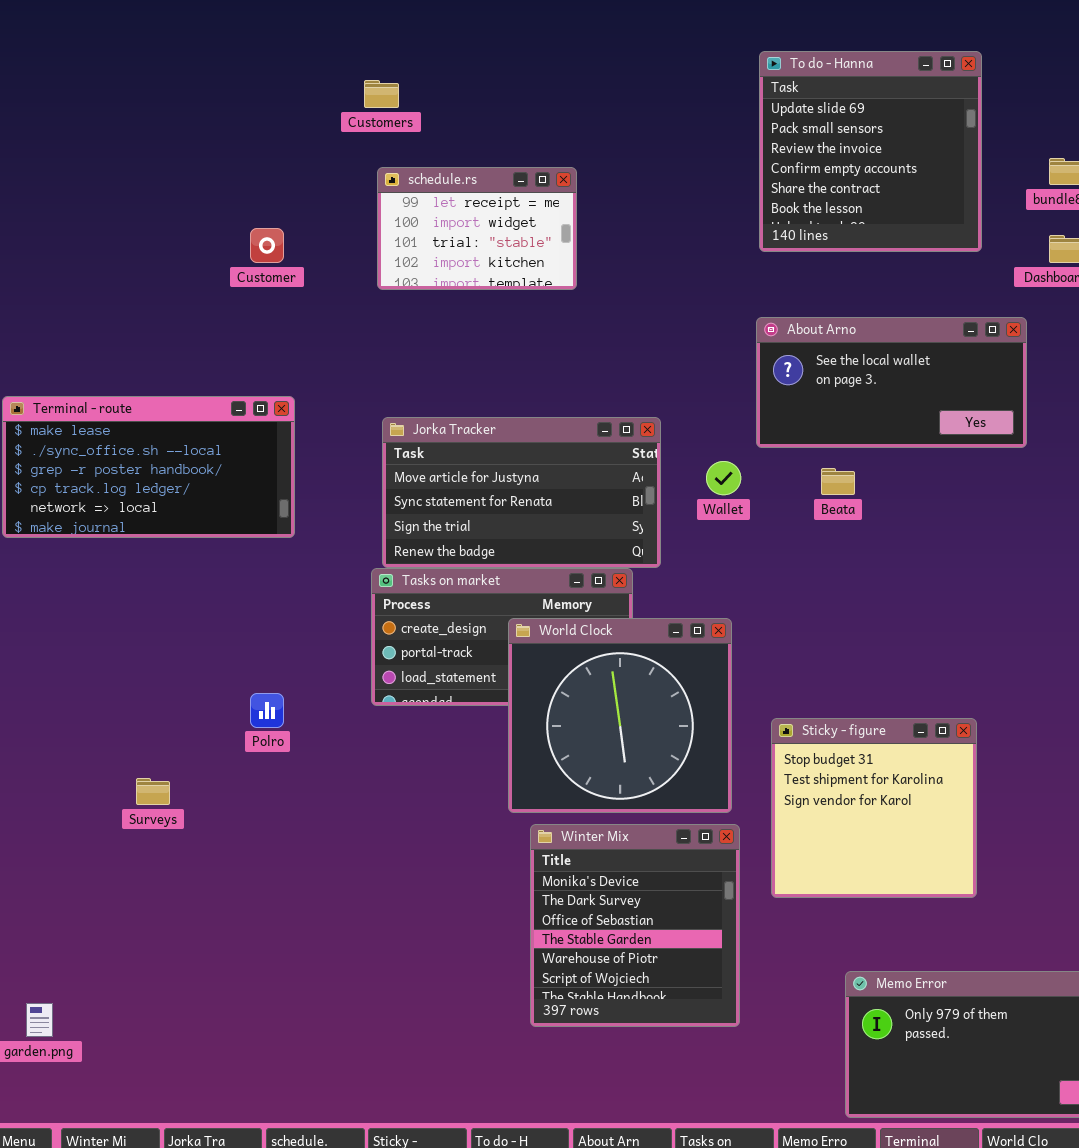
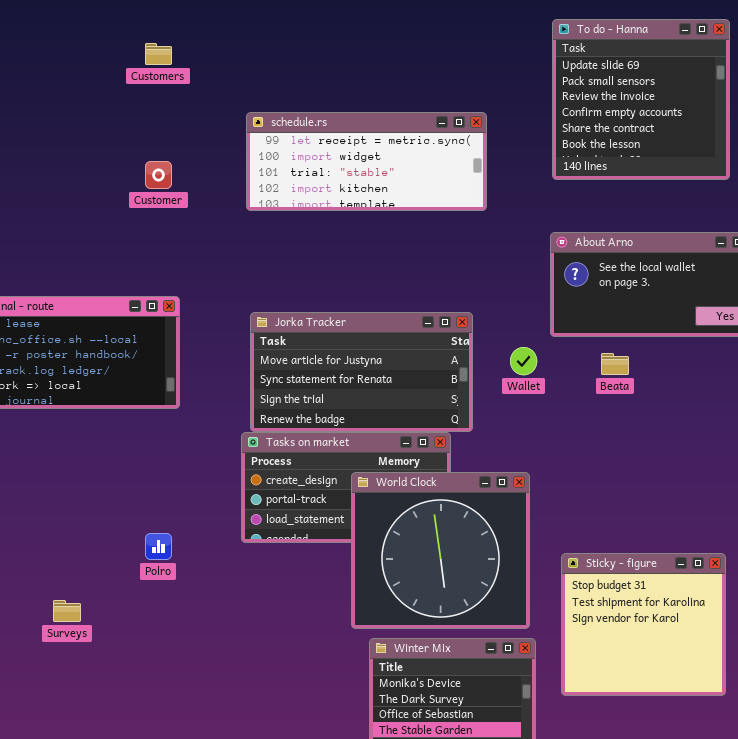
Customers: [364,80,399,108] -> [145,43,172,65], moved
schedule.rs: [377,167,577,290] -> [246,112,487,211], resized

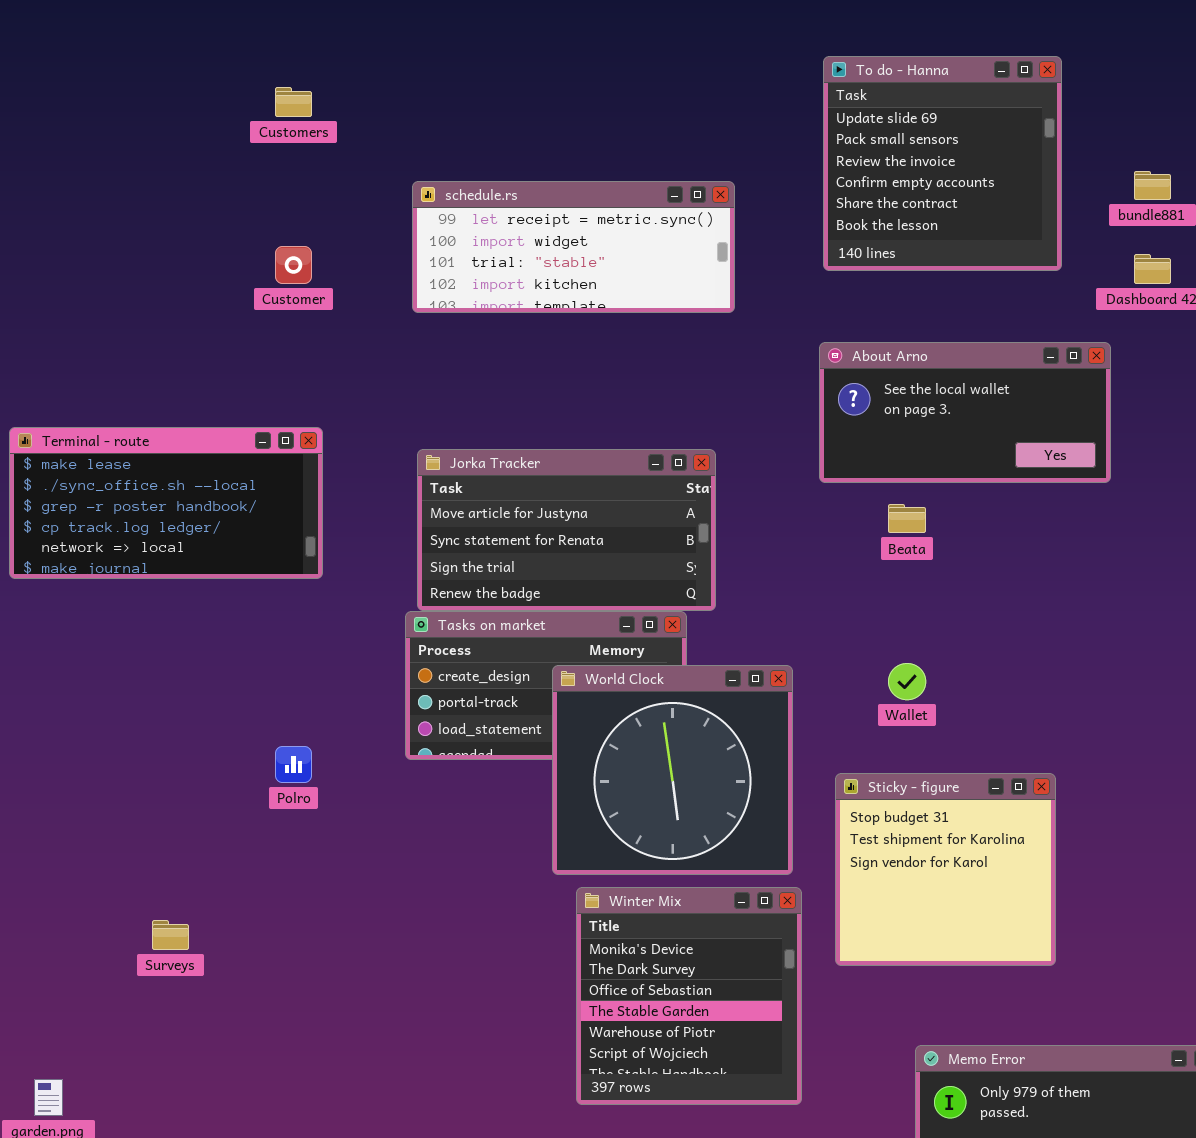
Wallet: [510,347,537,375] -> [888,663,926,700], moved
Surveys: [53,600,81,622] -> [152,920,189,950], moved

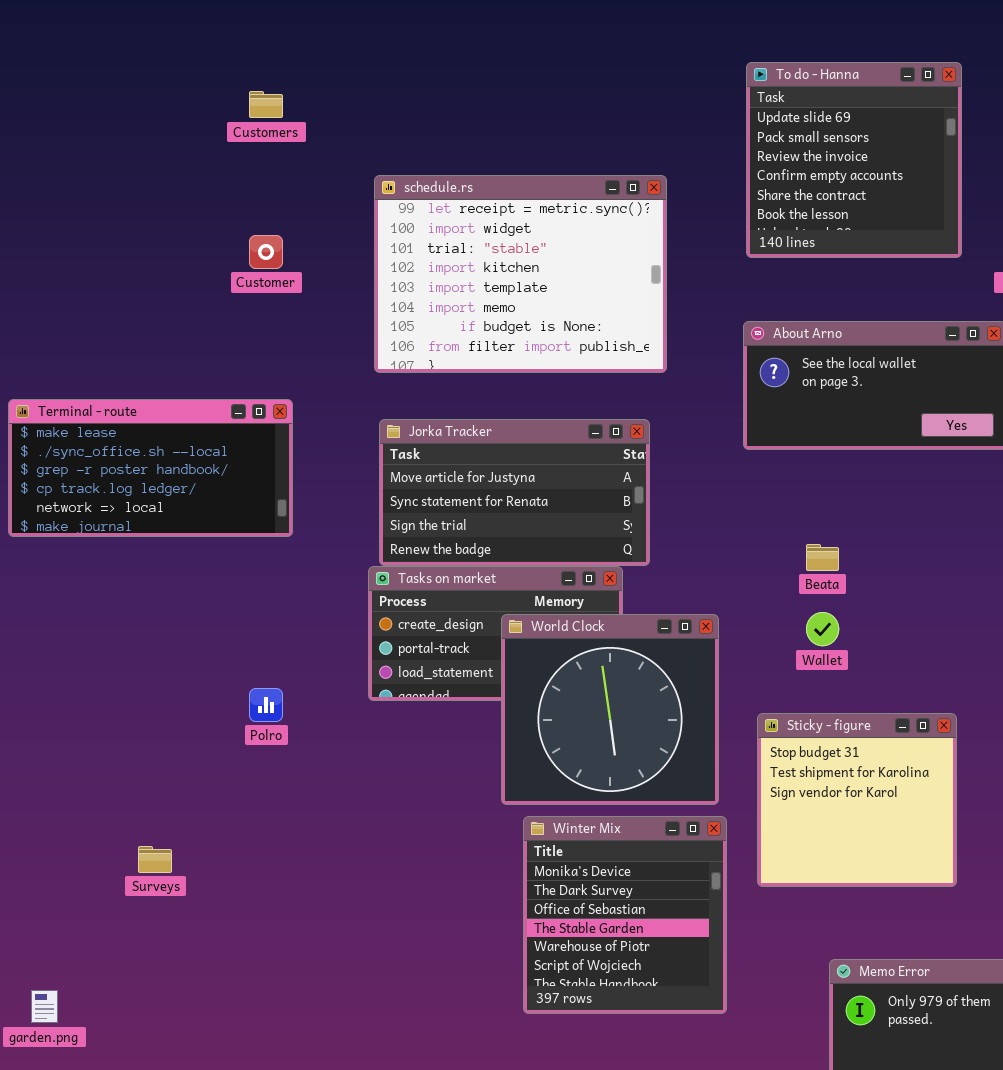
schedule.rs: [412,181,735,313] -> [374,175,667,373], resized
Beata: [888,504,926,533] -> [806,544,839,571], moved

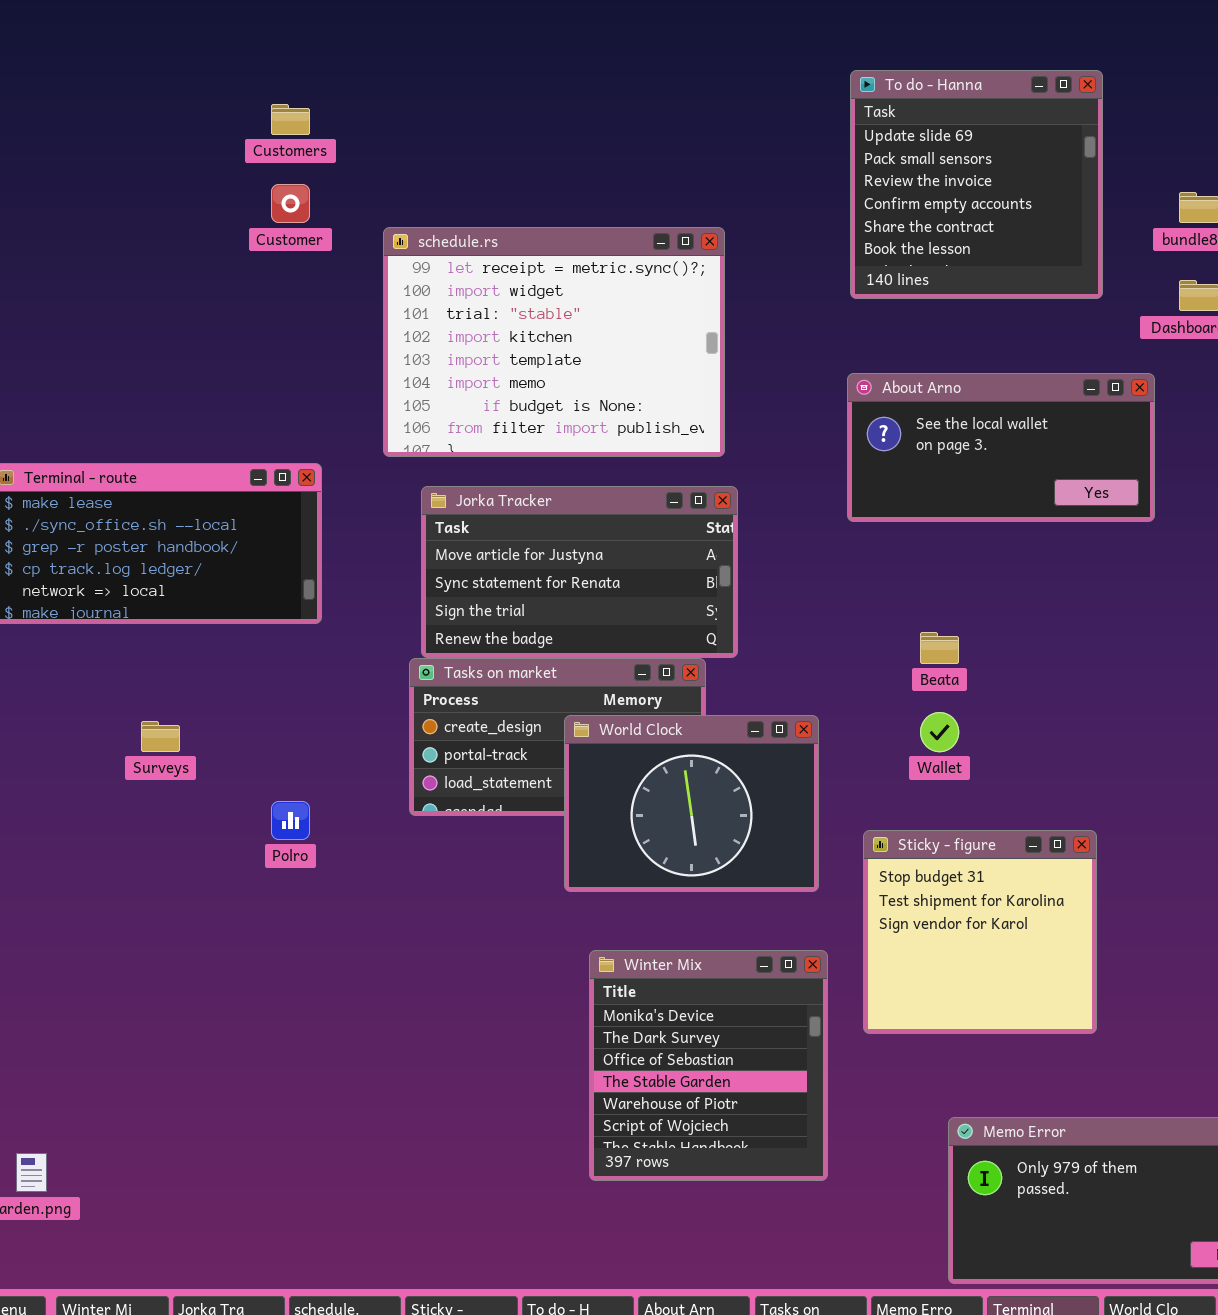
schedule.rs: [374,175,667,373] -> [383,227,725,457], moved
Customer: [249,235,283,269] -> [271,184,310,223], moved
World Clock: [501,614,719,805] -> [564,715,819,892], resized
Surveys: [138,846,172,873] -> [141,721,180,752], moved

